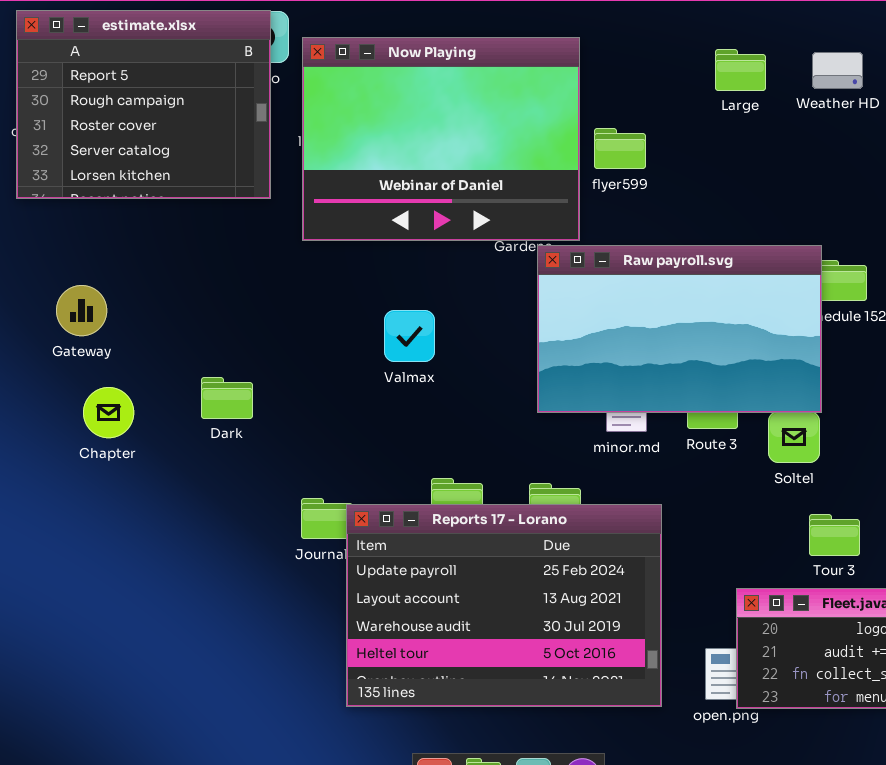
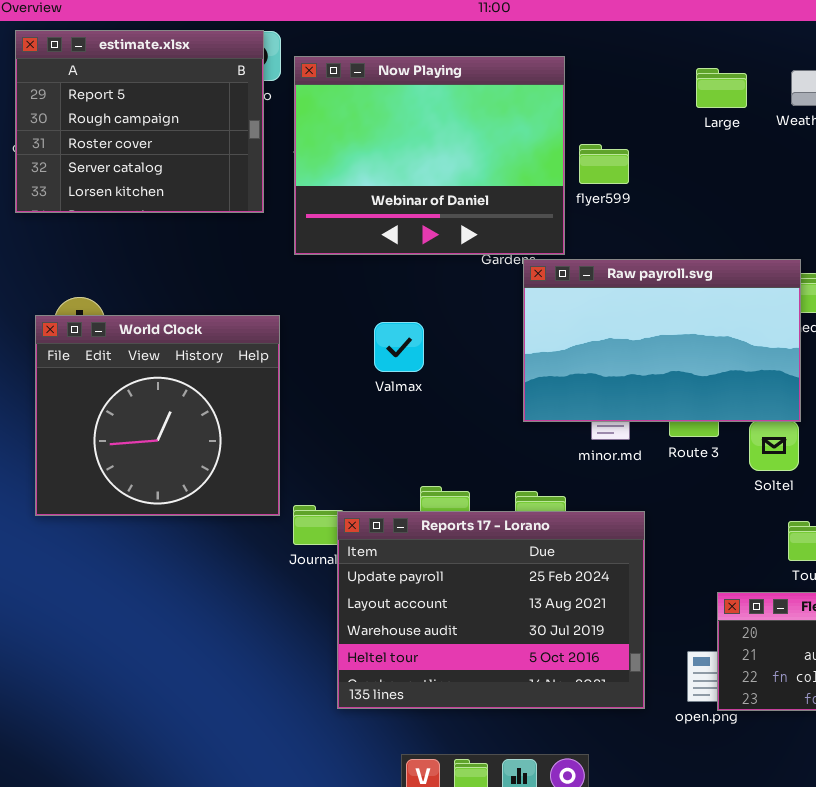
World Clock: none -> [35,315,280,516], opened

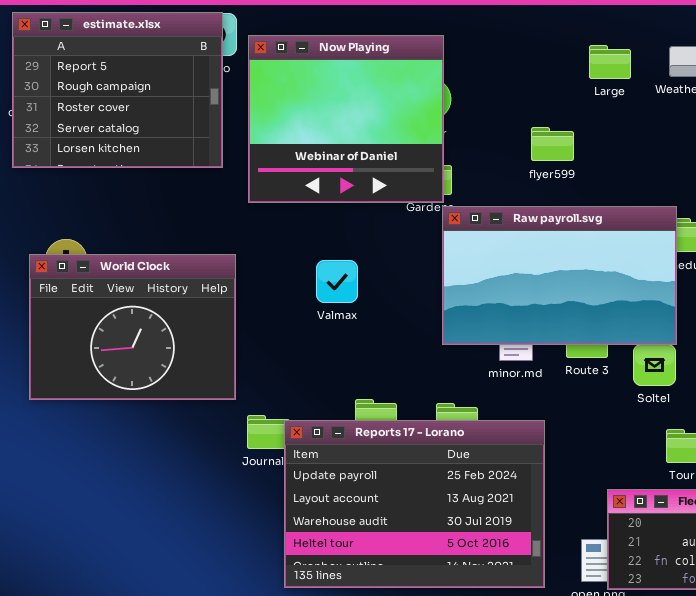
Now Playing: [294,56,565,255] -> [248,35,444,203], resized
flyer599: [579,144,629,184] -> [531,127,574,161], moved
World Clock: [35,315,280,516] -> [29,254,236,400], resized

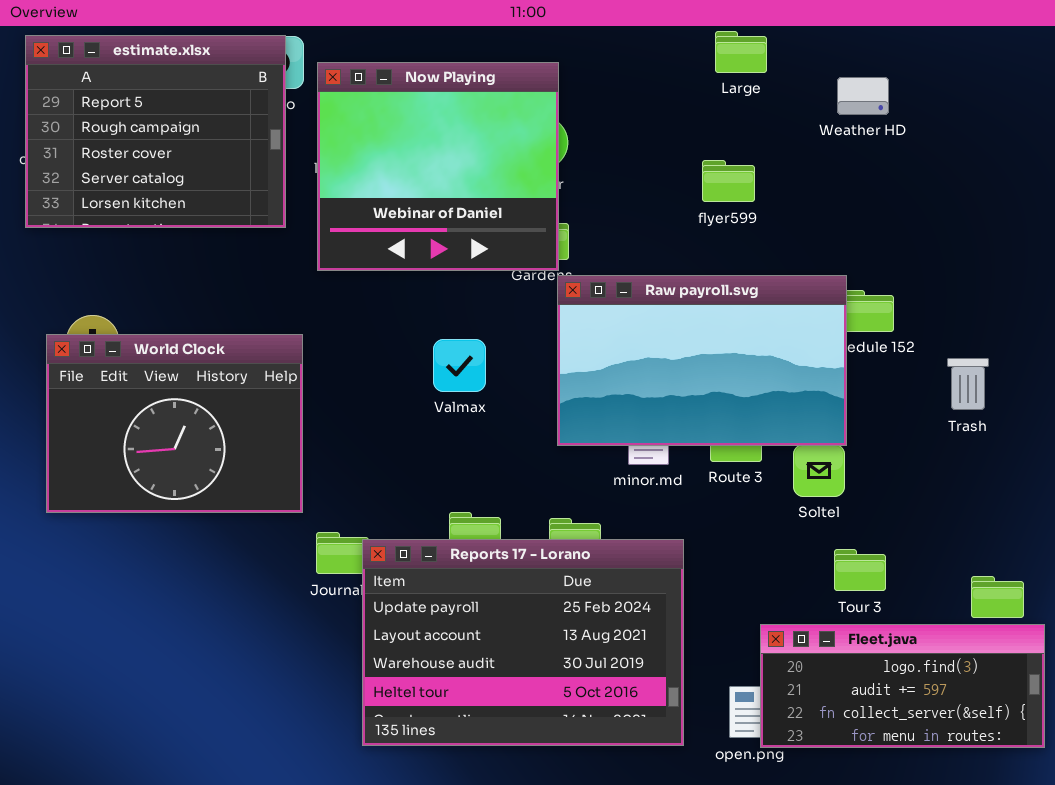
Large: [589,45,631,79] -> [715,31,767,73], moved
flyer599: [531,127,574,161] -> [702,160,755,202], moved
Valmax: [316,260,358,303] -> [433,339,486,392], moved

